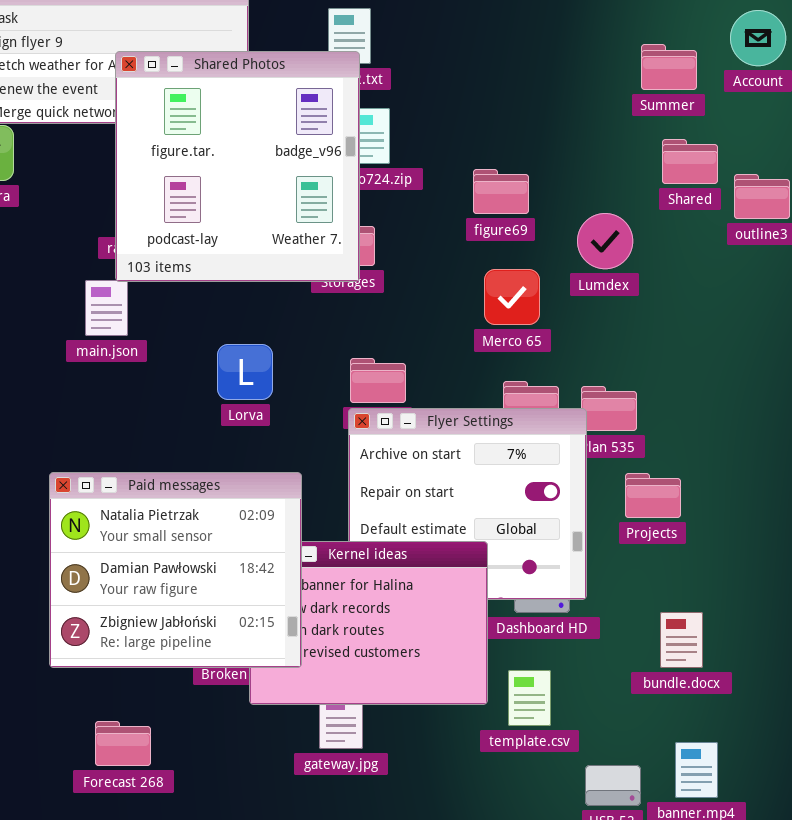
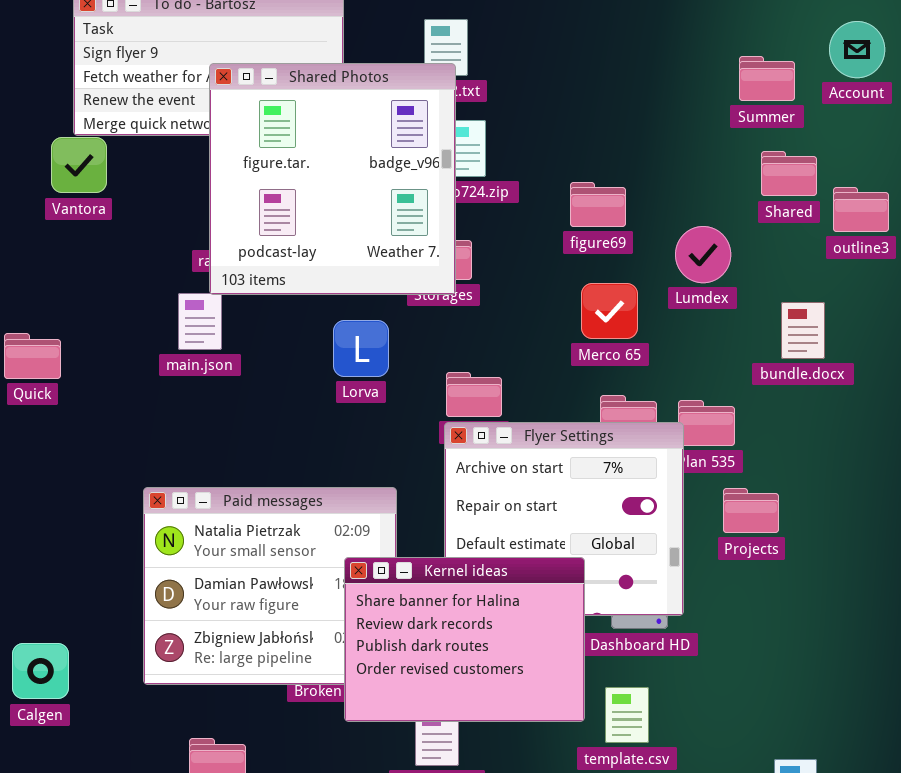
Lorva: [217,344,273,400] -> [333,320,389,377], moved
Kernel ideas: [249,541,488,705] -> [344,557,585,722], raised
bundle.docx: [660,612,703,668] -> [781,302,825,359], moved

